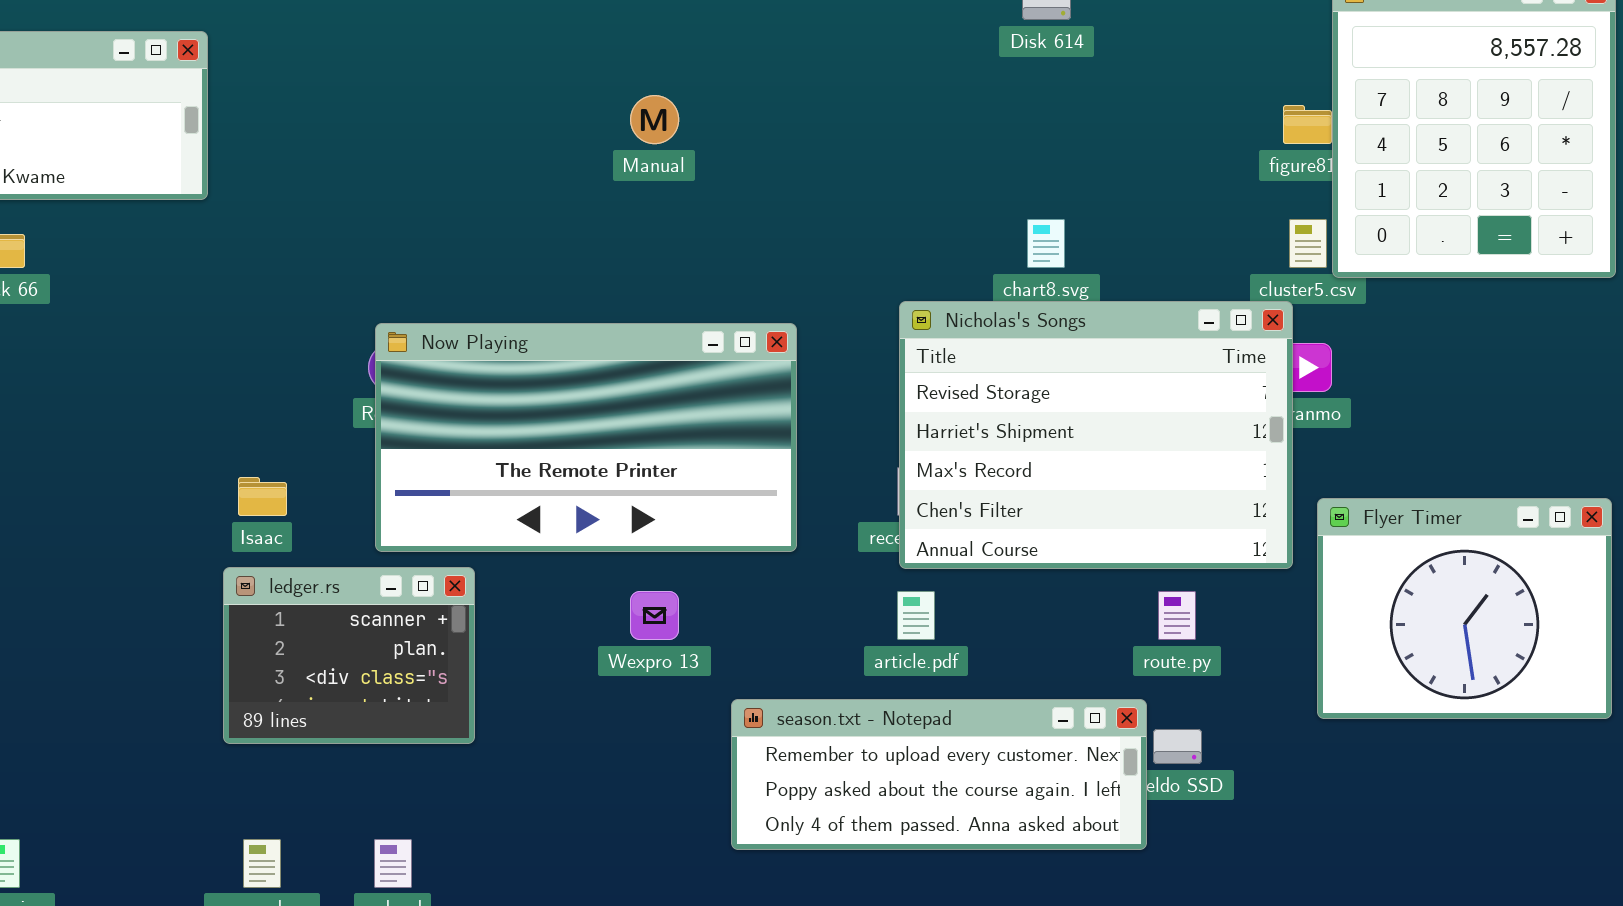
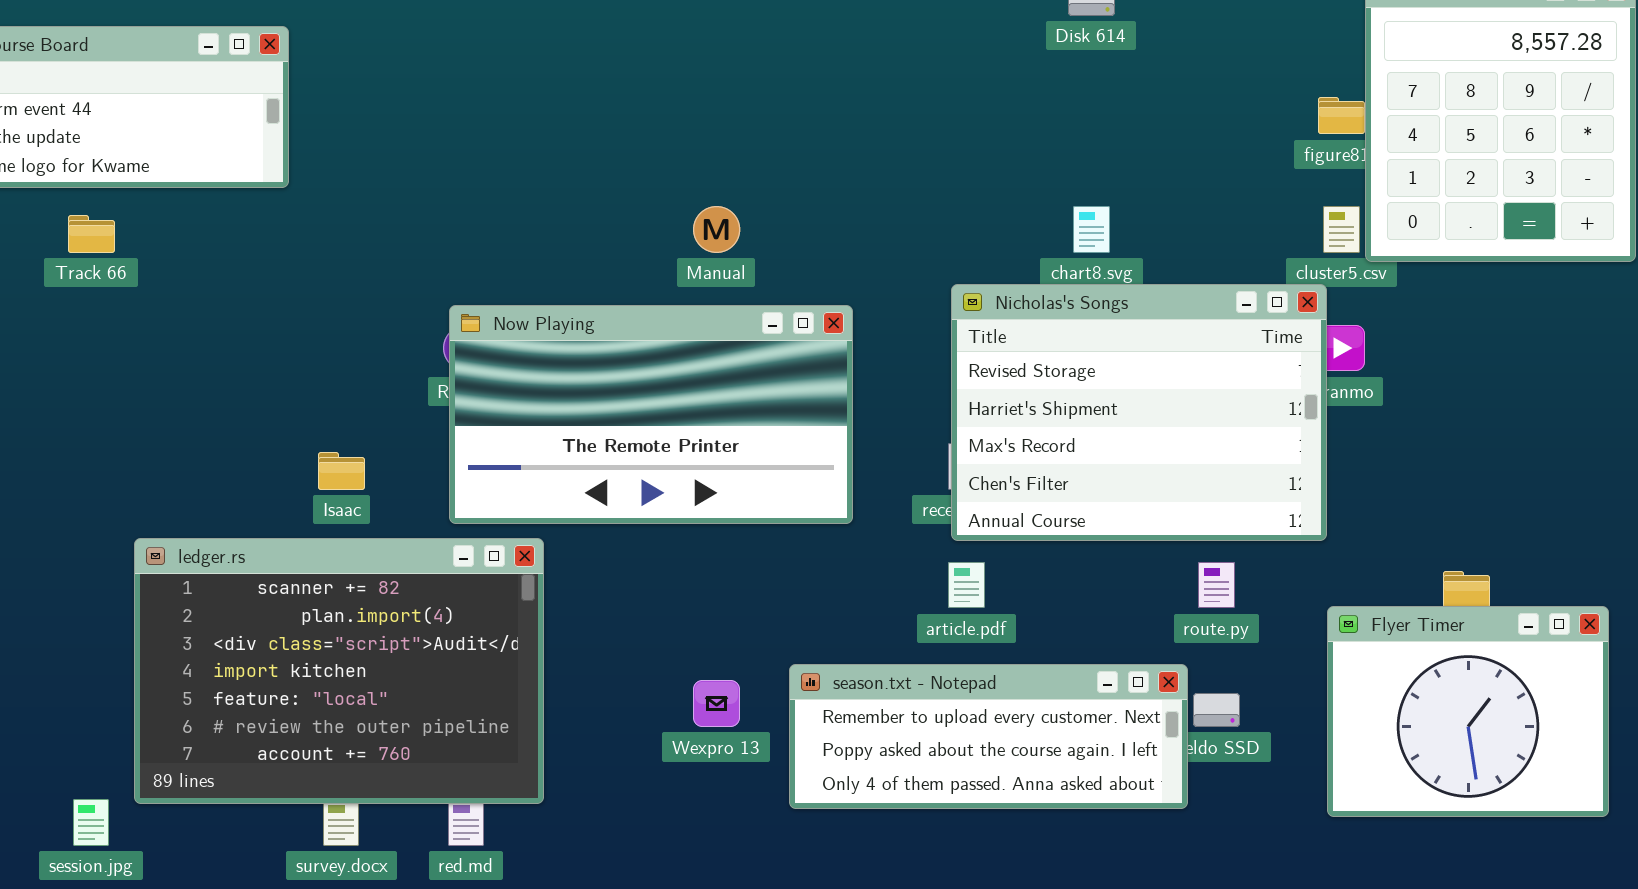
Manual: [630,95,679,144] -> [693,206,740,253], moved
Flyer Timer: [1317,498,1612,719] -> [1327,606,1609,817], moved
ledger.rs: [223,567,475,744] -> [134,538,544,804], resized
Wexpro 13: [630,591,679,640] -> [693,680,740,727], moved

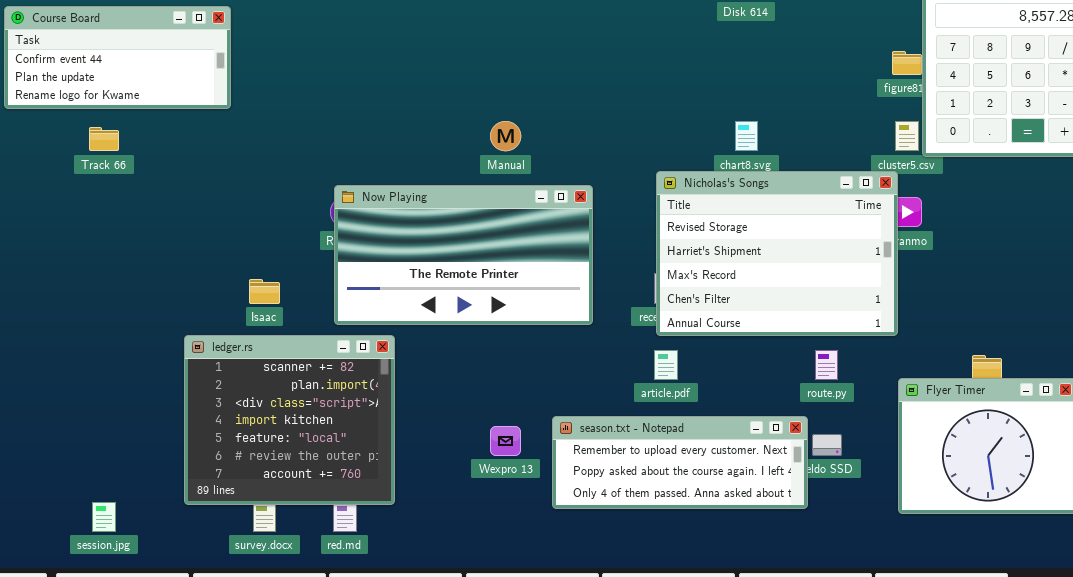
ledger.rs: [134,538,544,804] -> [184,335,395,505], resized

